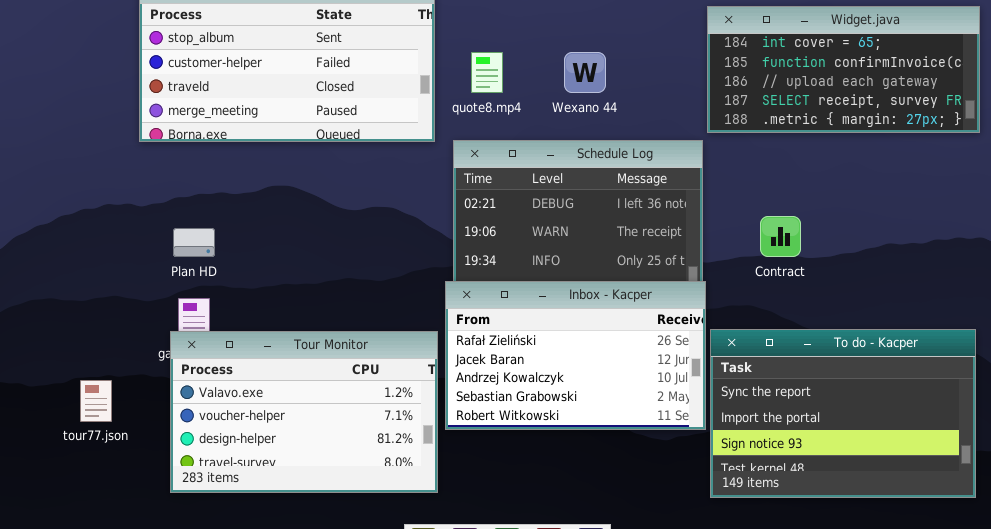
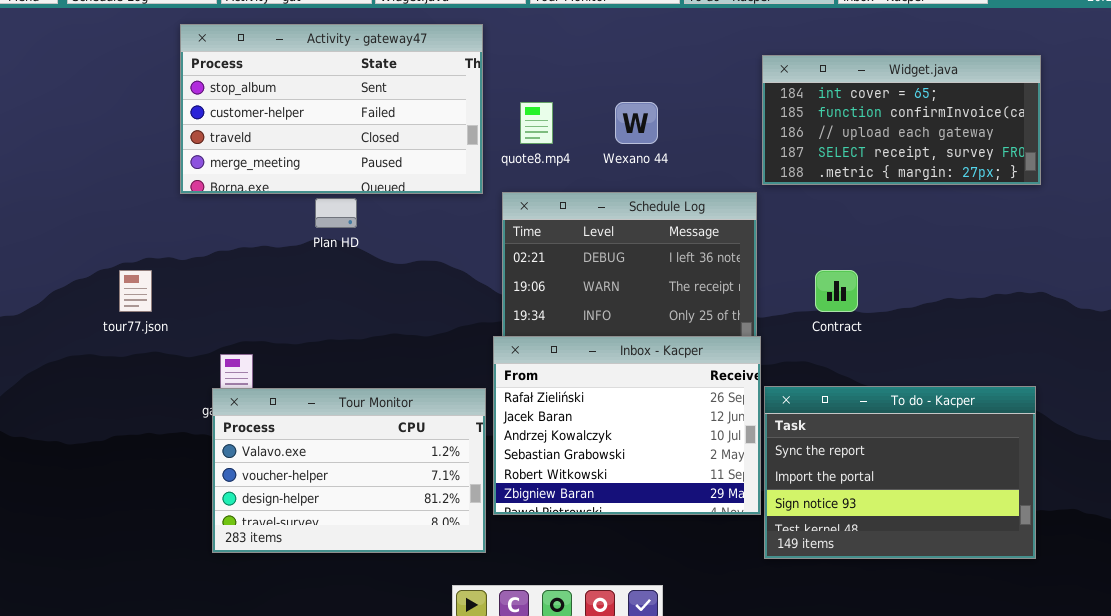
Plan HD: [173,228,215,257] -> [315,198,357,228], moved
Inbox - Kacper: [445,281,706,430] -> [493,336,761,515], resized
tour77.json: [80,380,112,422] -> [119,270,152,312], moved

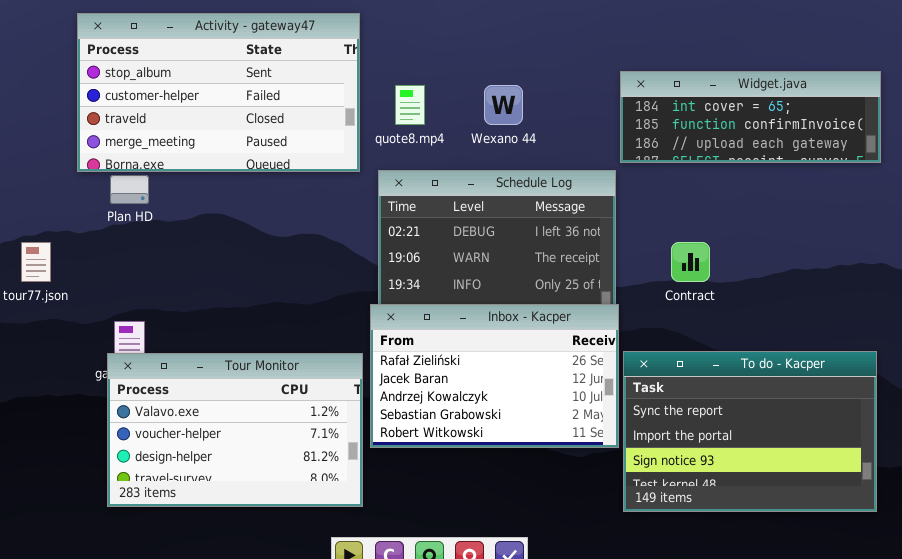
Widget.java: [762,55,1041,185] -> [620,71,881,163], resized
Plan HD: [315,198,357,228] -> [110,175,149,204], moved
Inbox - Kacper: [493,336,761,515] -> [370,304,619,448], resized

